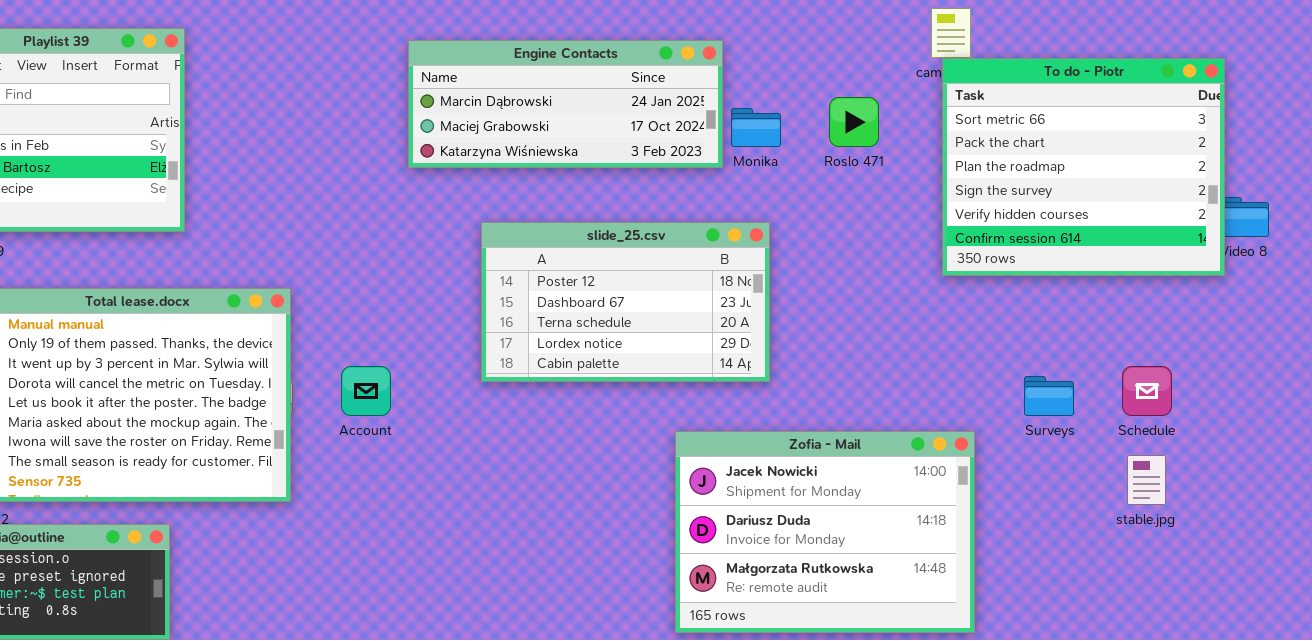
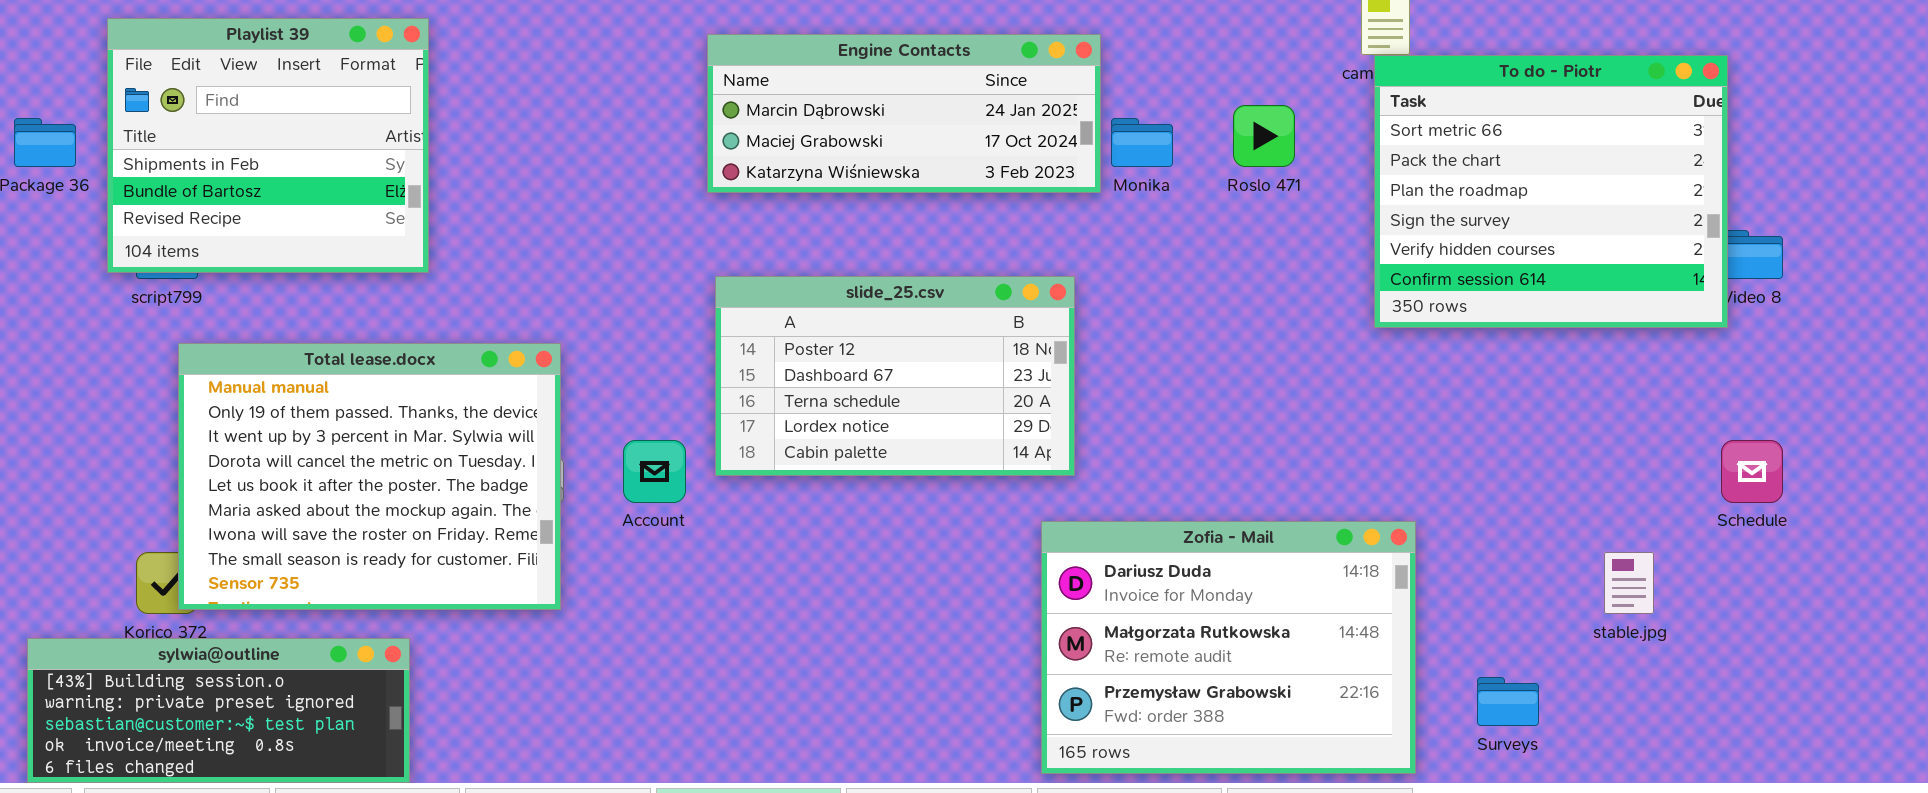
slide_25.csv: [481,222,770,382] -> [715,276,1075,476], moved
Schedule: [1122,366,1172,416] -> [1721,440,1783,503], moved
Surveys: [1024,376,1074,416] -> [1477,677,1539,726], moved
Zofia - Mail: [675,431,975,633] -> [1041,521,1416,774], scrolled down 1 row

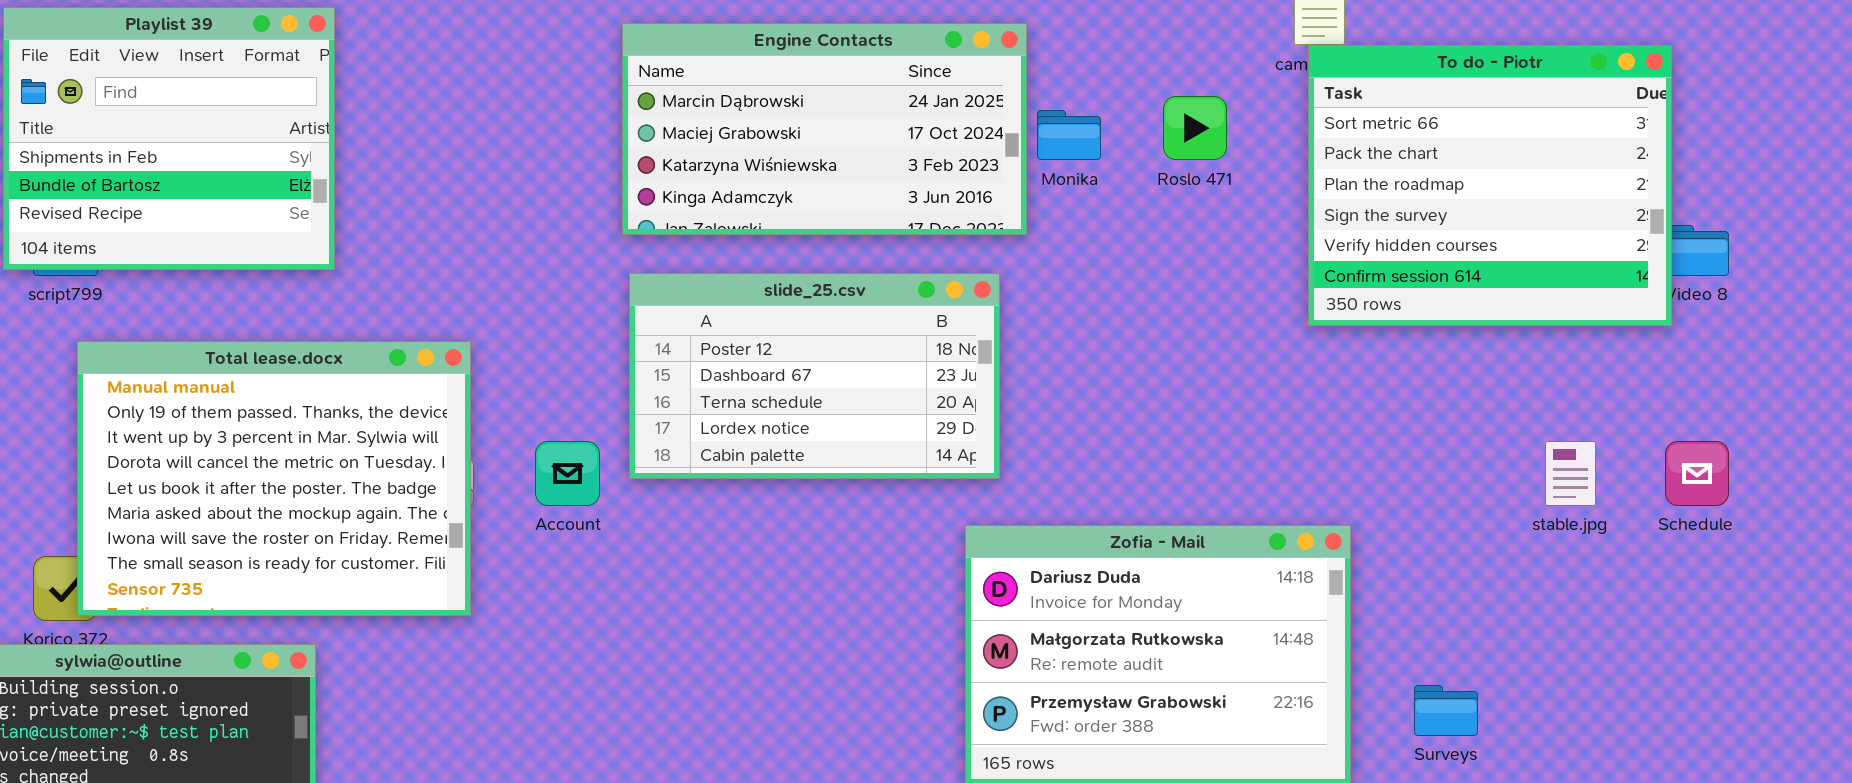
Engine Contacts: [707,34,1101,193] -> [622,23,1027,235], resized
stable.jpg: [1604,552,1654,614] -> [1545,441,1596,506], moved

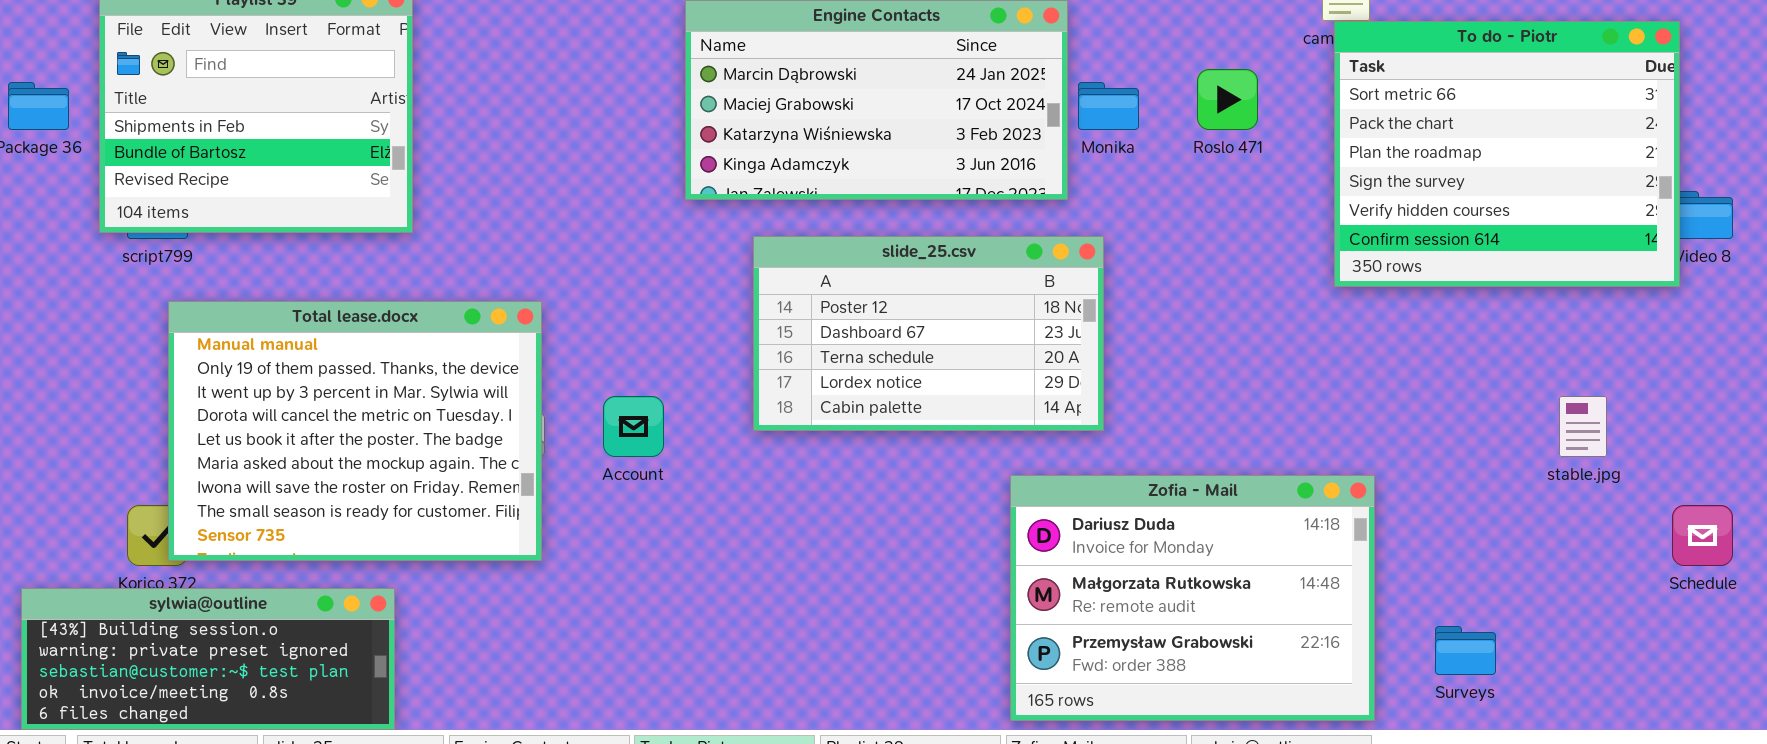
slide_25.csv: [629,273,1000,479] -> [753,236,1104,431], moved
Schedule: [1665,441,1729,506] -> [1672,505,1733,566], moved

